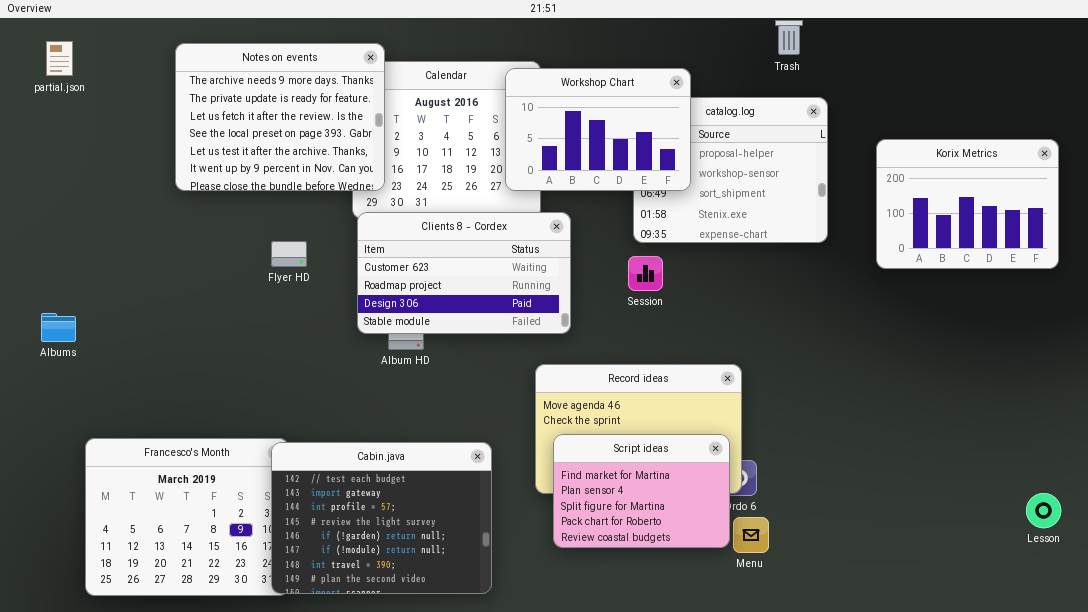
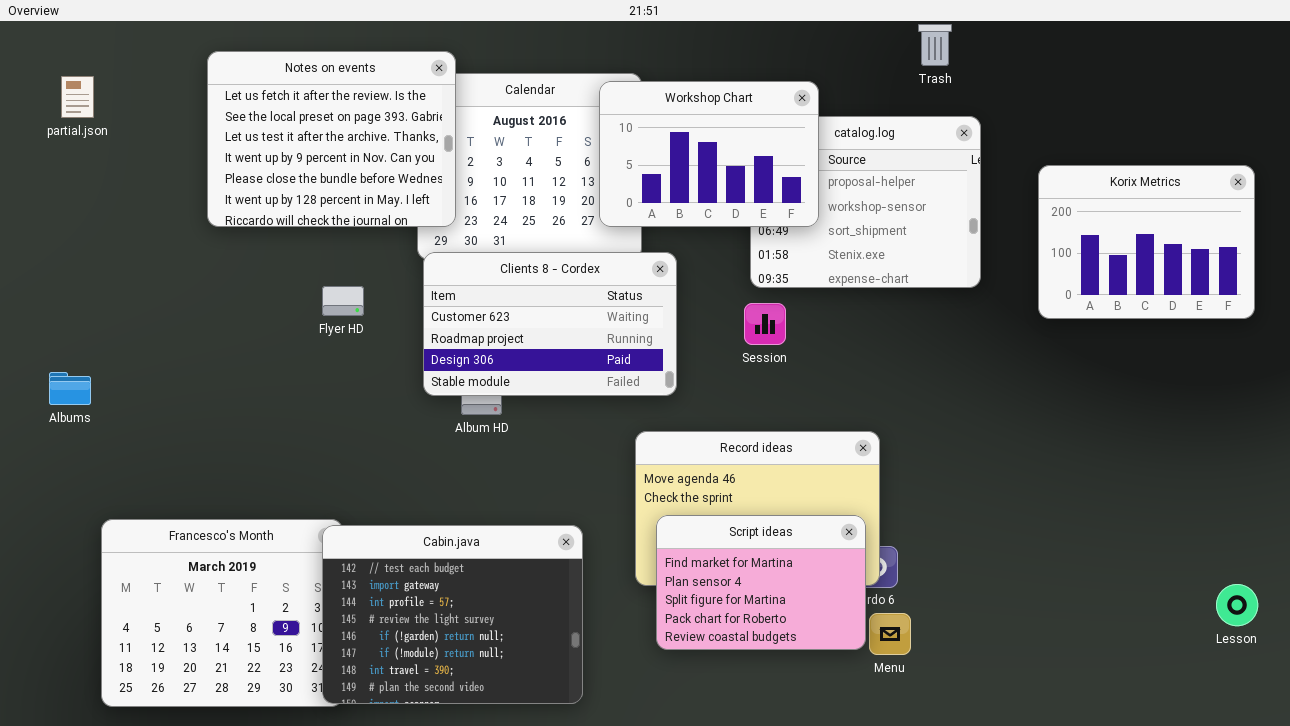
partial.json: [46,41,73,76] -> [61,76,94,118], moved
Notes on events: [175,43,385,191] -> [207,51,456,227], scrolled down 2 rows

